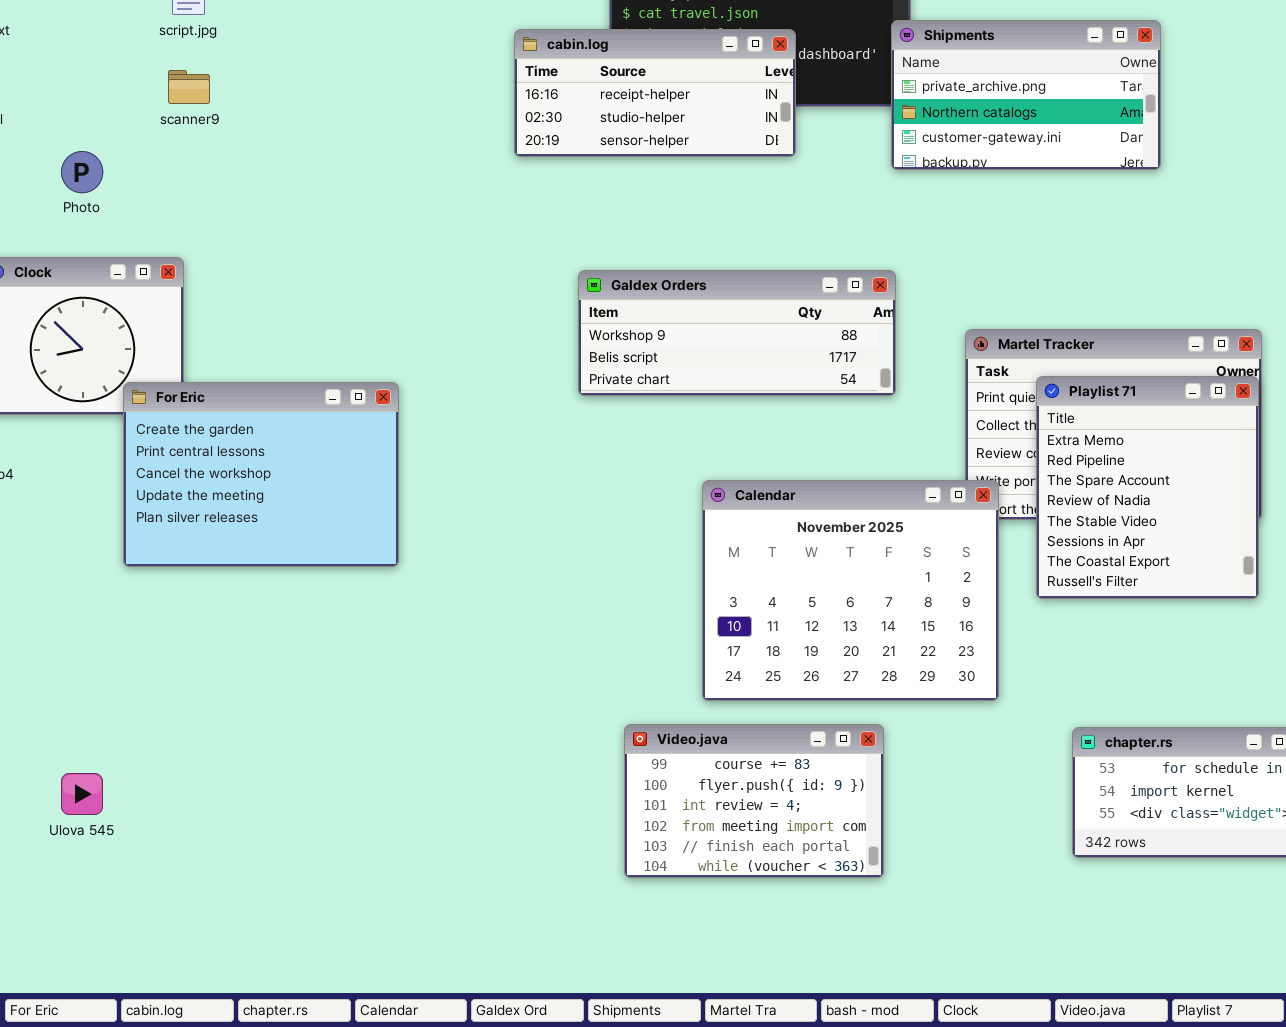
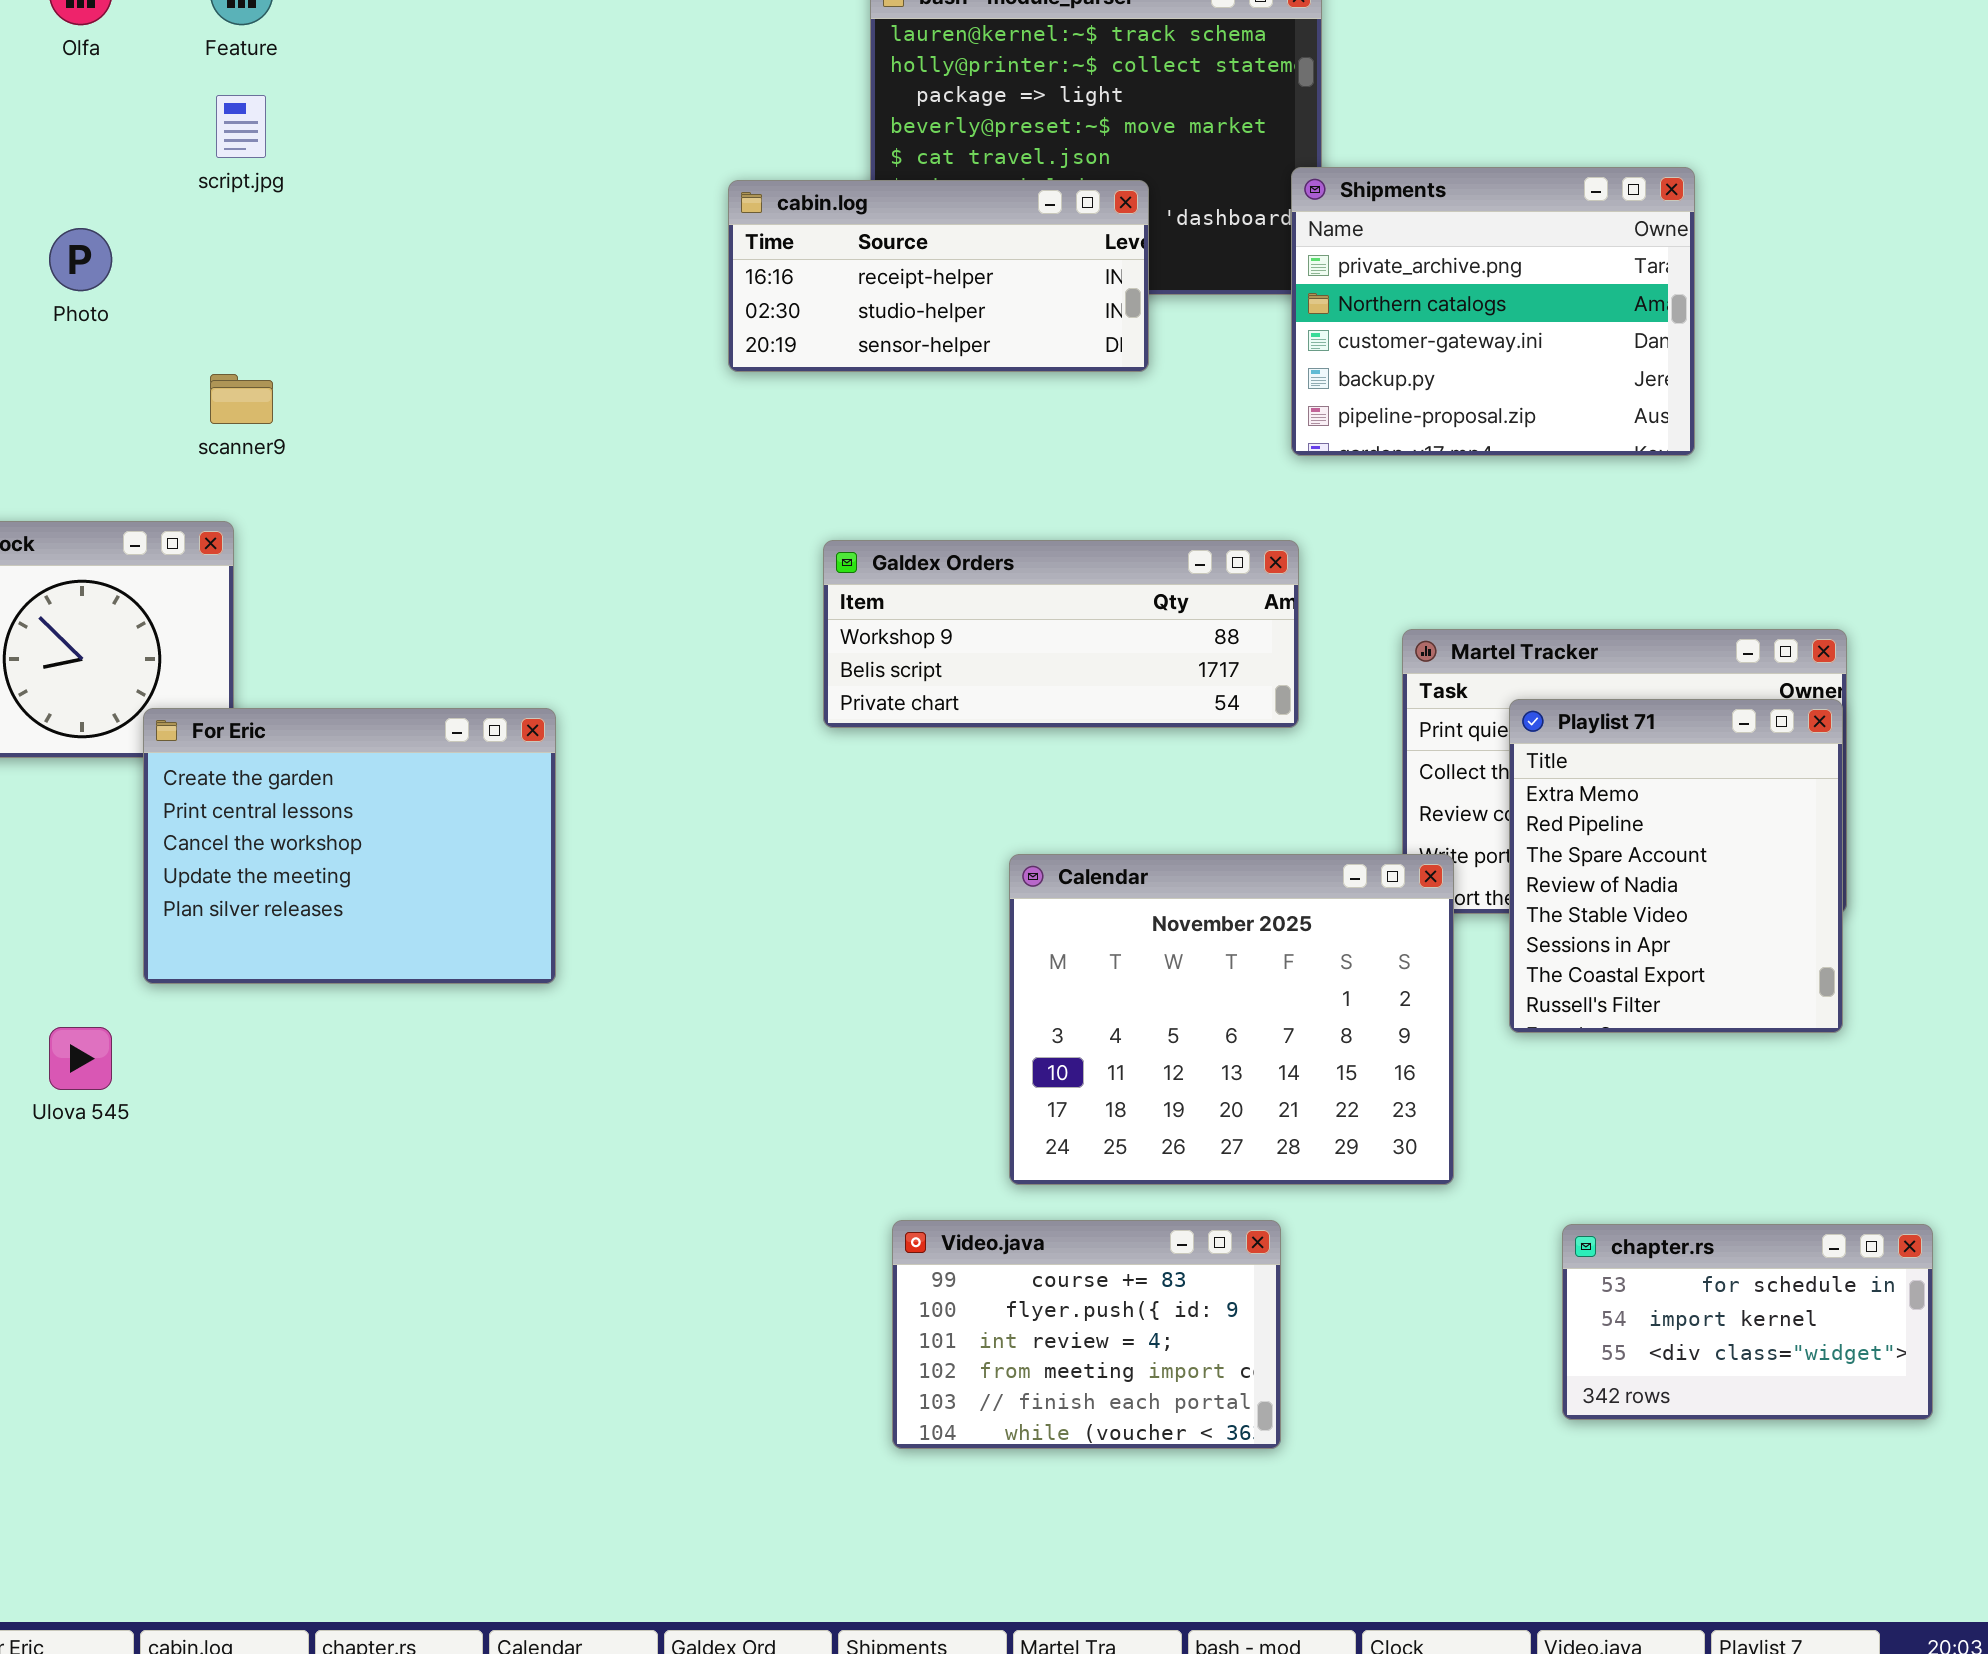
Shipments: [891,20,1161,170] -> [1291,167,1695,456], resized
scanner9: [168,70,210,104] -> [210,374,273,424], moved
Photo: [61,151,103,193] -> [49,228,112,291], moved
Ulova 545: [61,773,103,815] -> [49,1027,112,1090], moved

